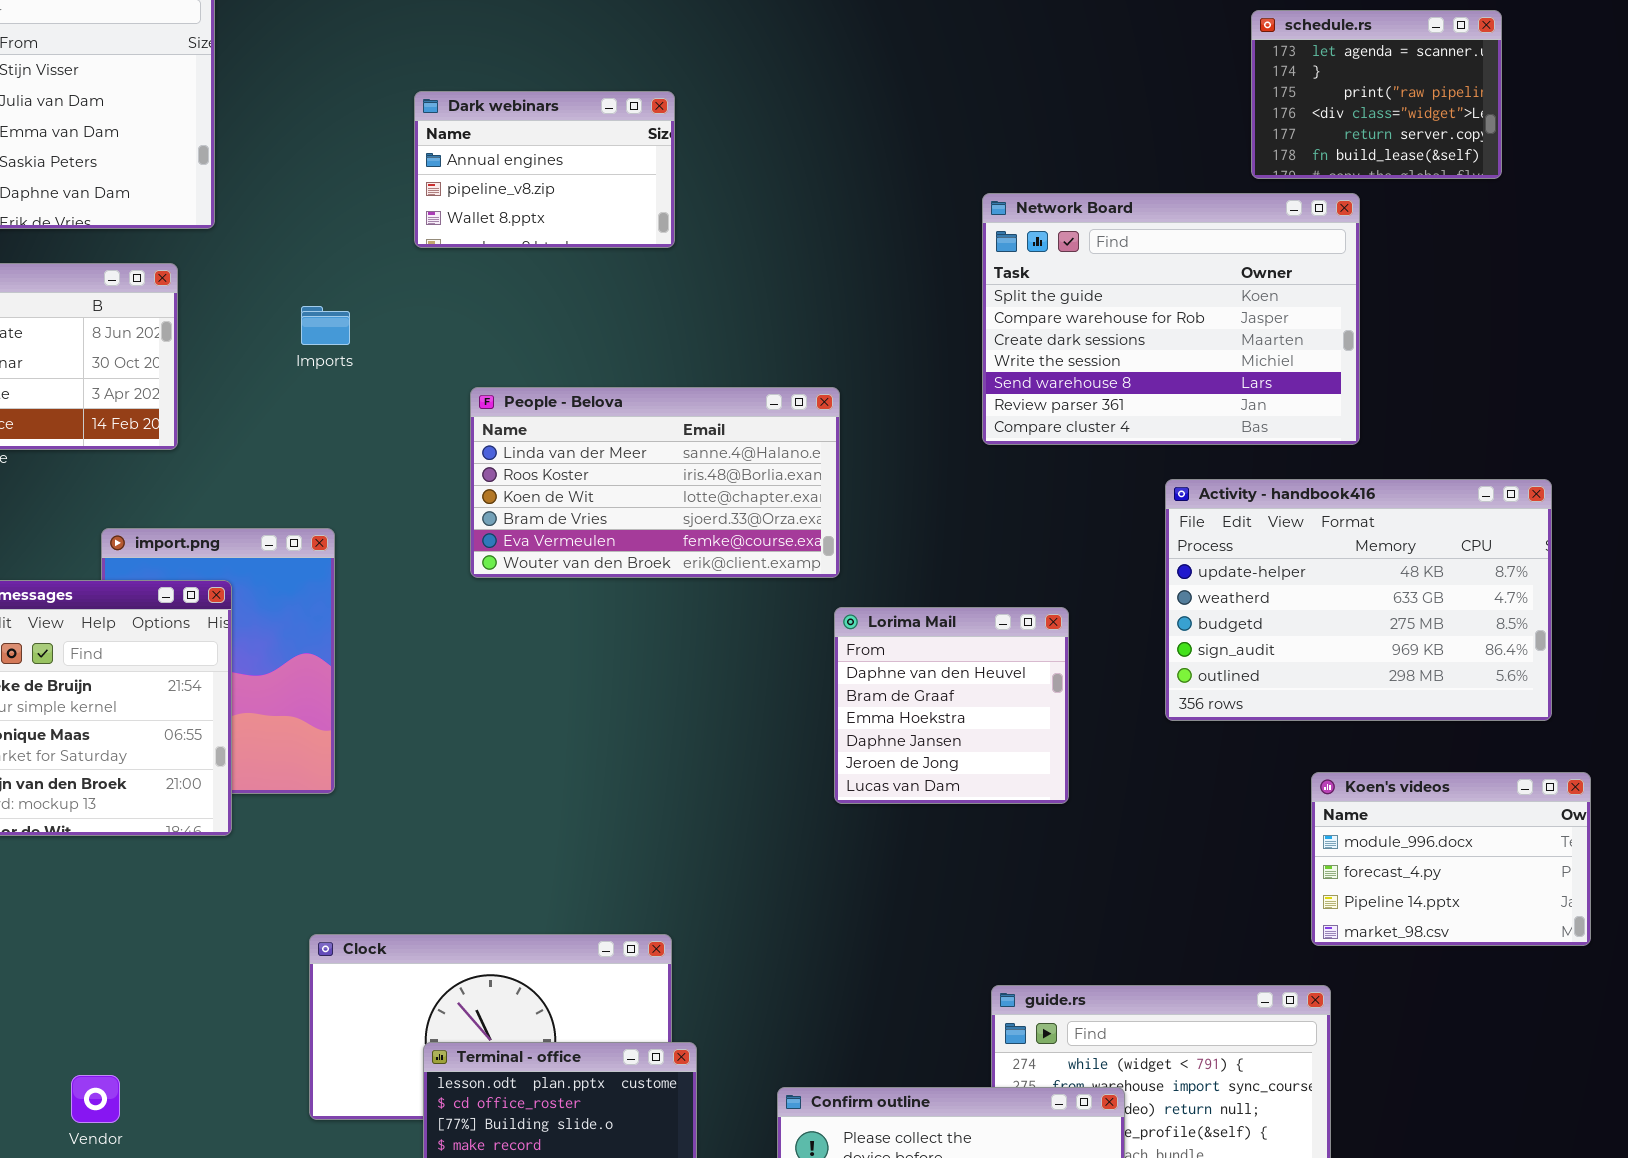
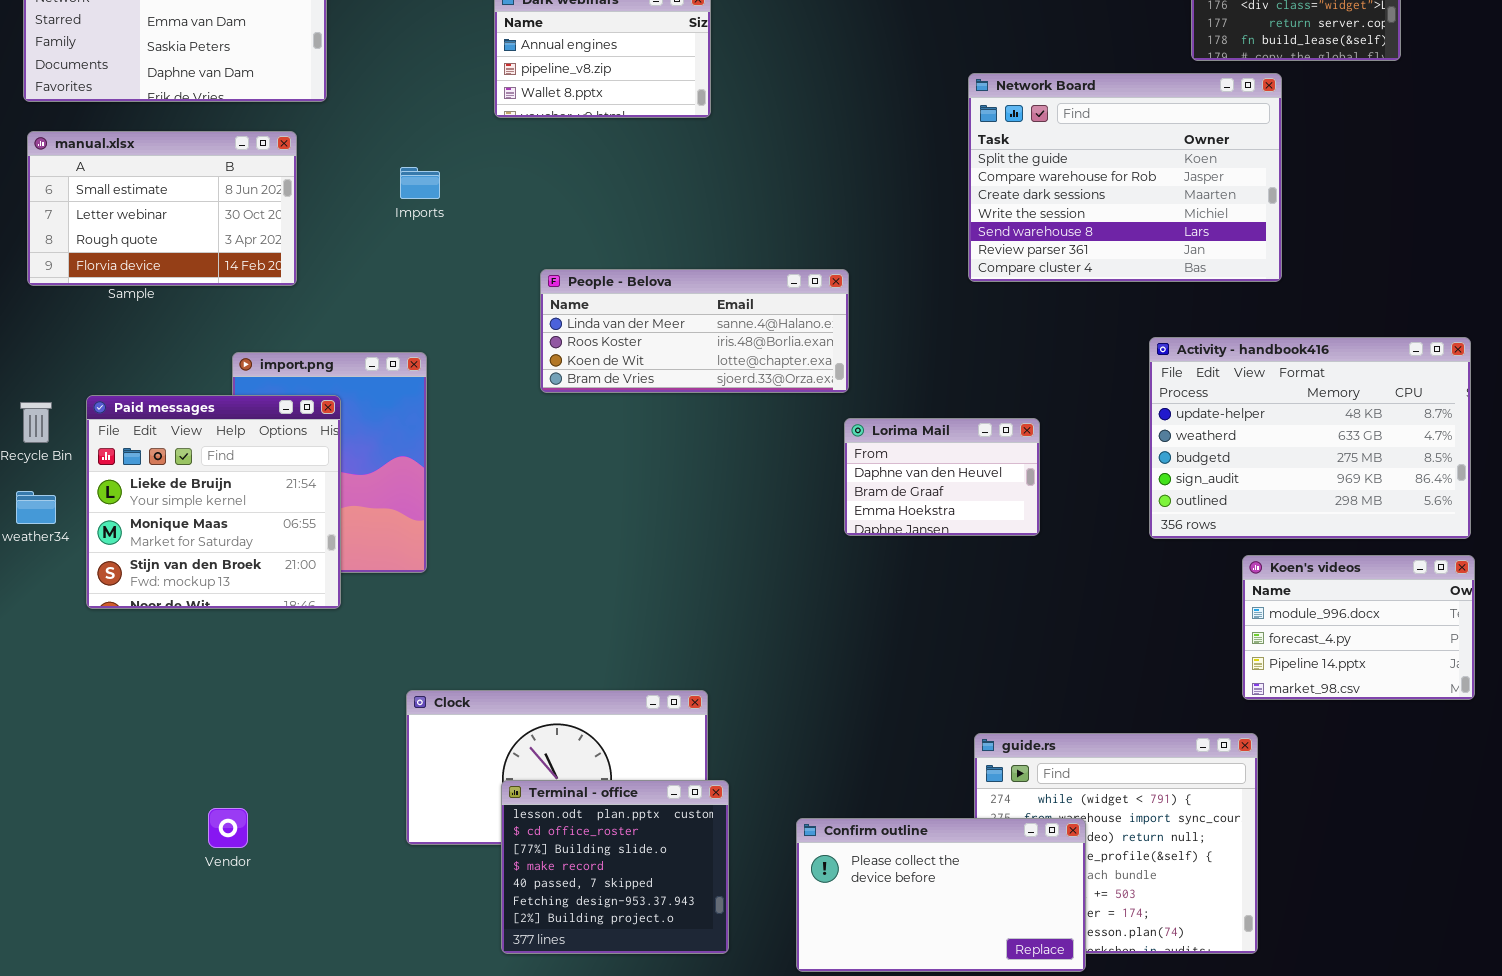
People - Belova: [470,387,840,578] -> [540,269,849,393], resized
Activity - handbook416: [1165,479,1552,721] -> [1149,337,1471,539], moved
Lorima Mail: [834,607,1069,804] -> [844,418,1040,536], resized

